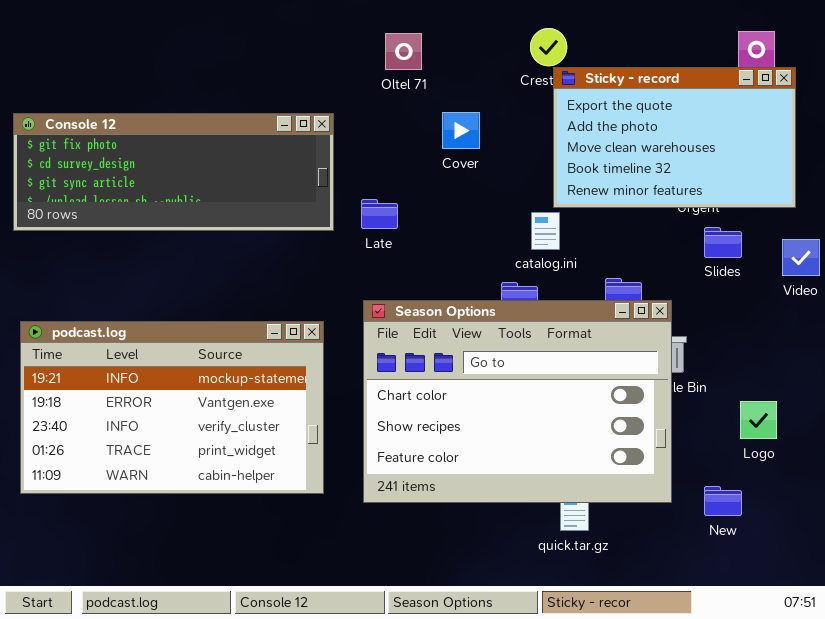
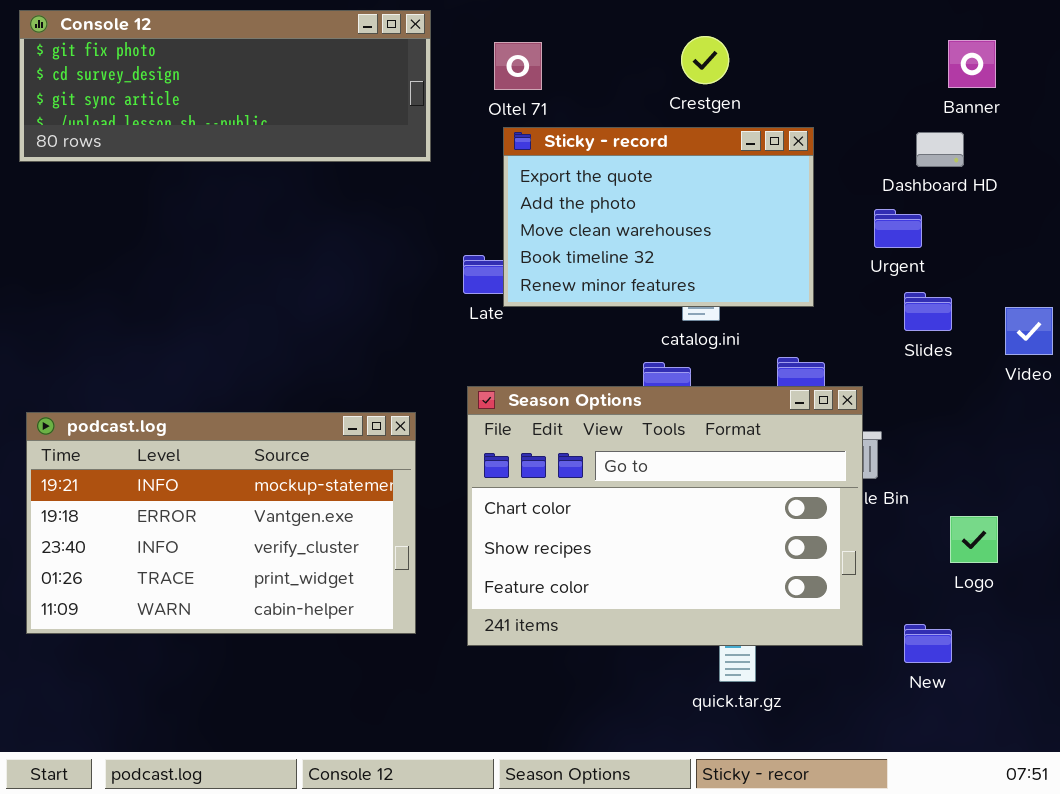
Sticky - record: [553,67,796,208] -> [503,127,814,307], moved
Console 12: [13,113,334,231] -> [19,10,431,162], moved

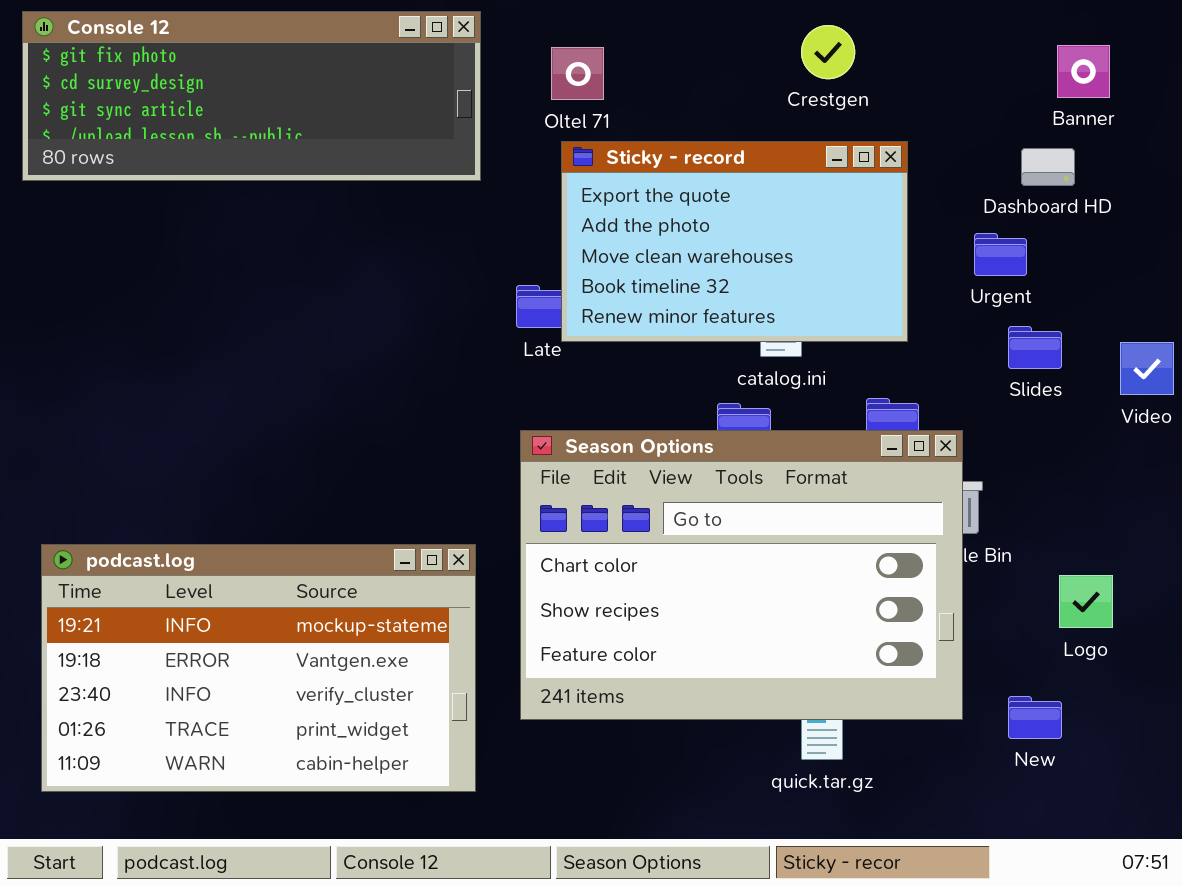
Crestgen: [681,36,729,84] -> [801,25,855,79], moved
podcast.log: [26,412,416,634] -> [41,544,476,792], moved

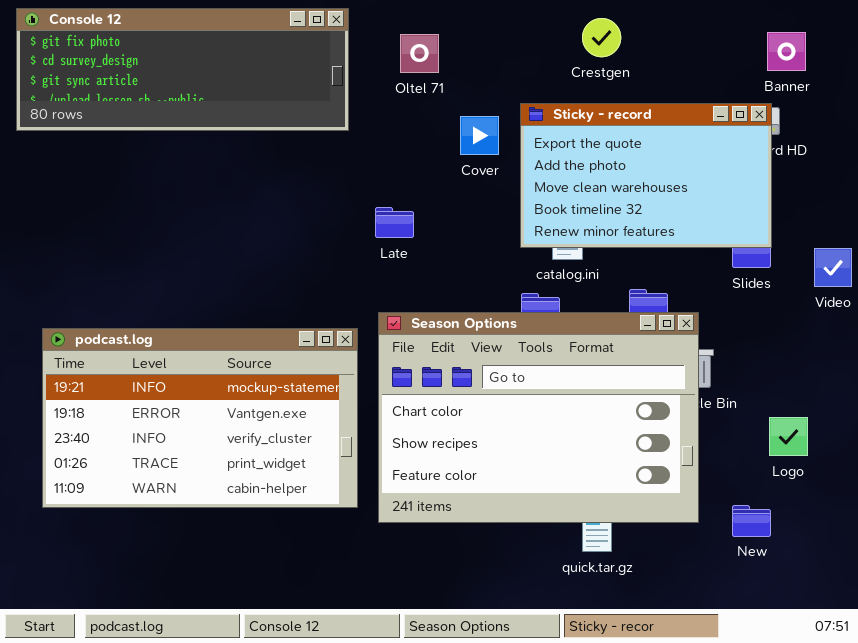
Sticky - record: [561,141,908,342] -> [520,103,772,248], moved
podcast.log: [41,544,476,792] -> [42,328,358,508], moved

